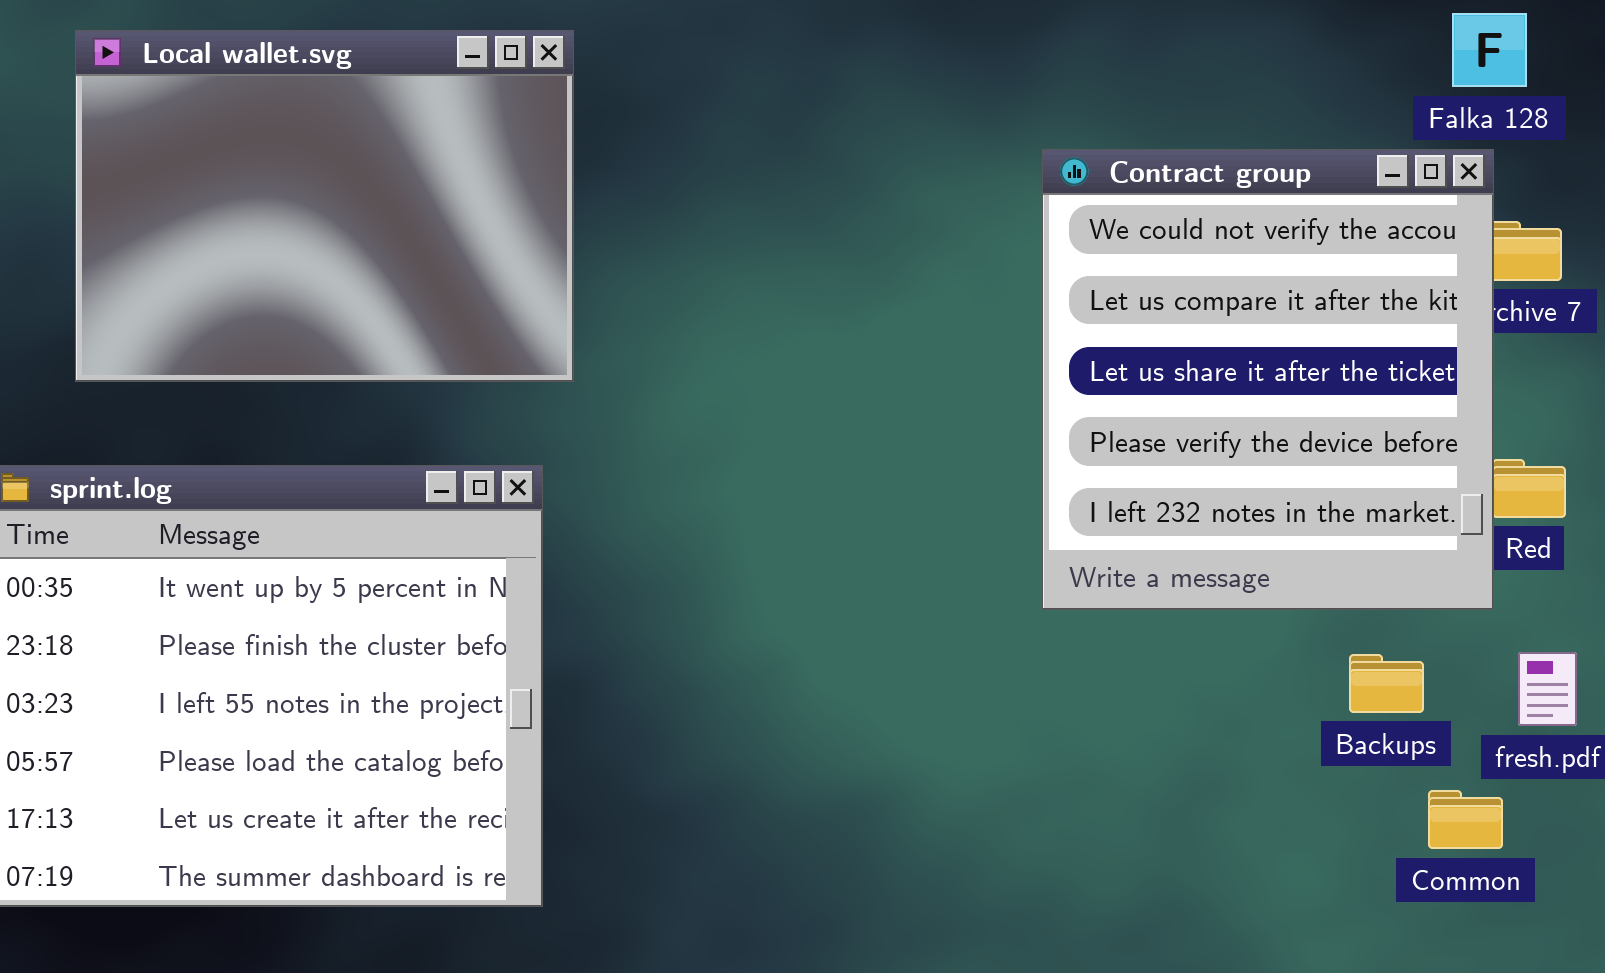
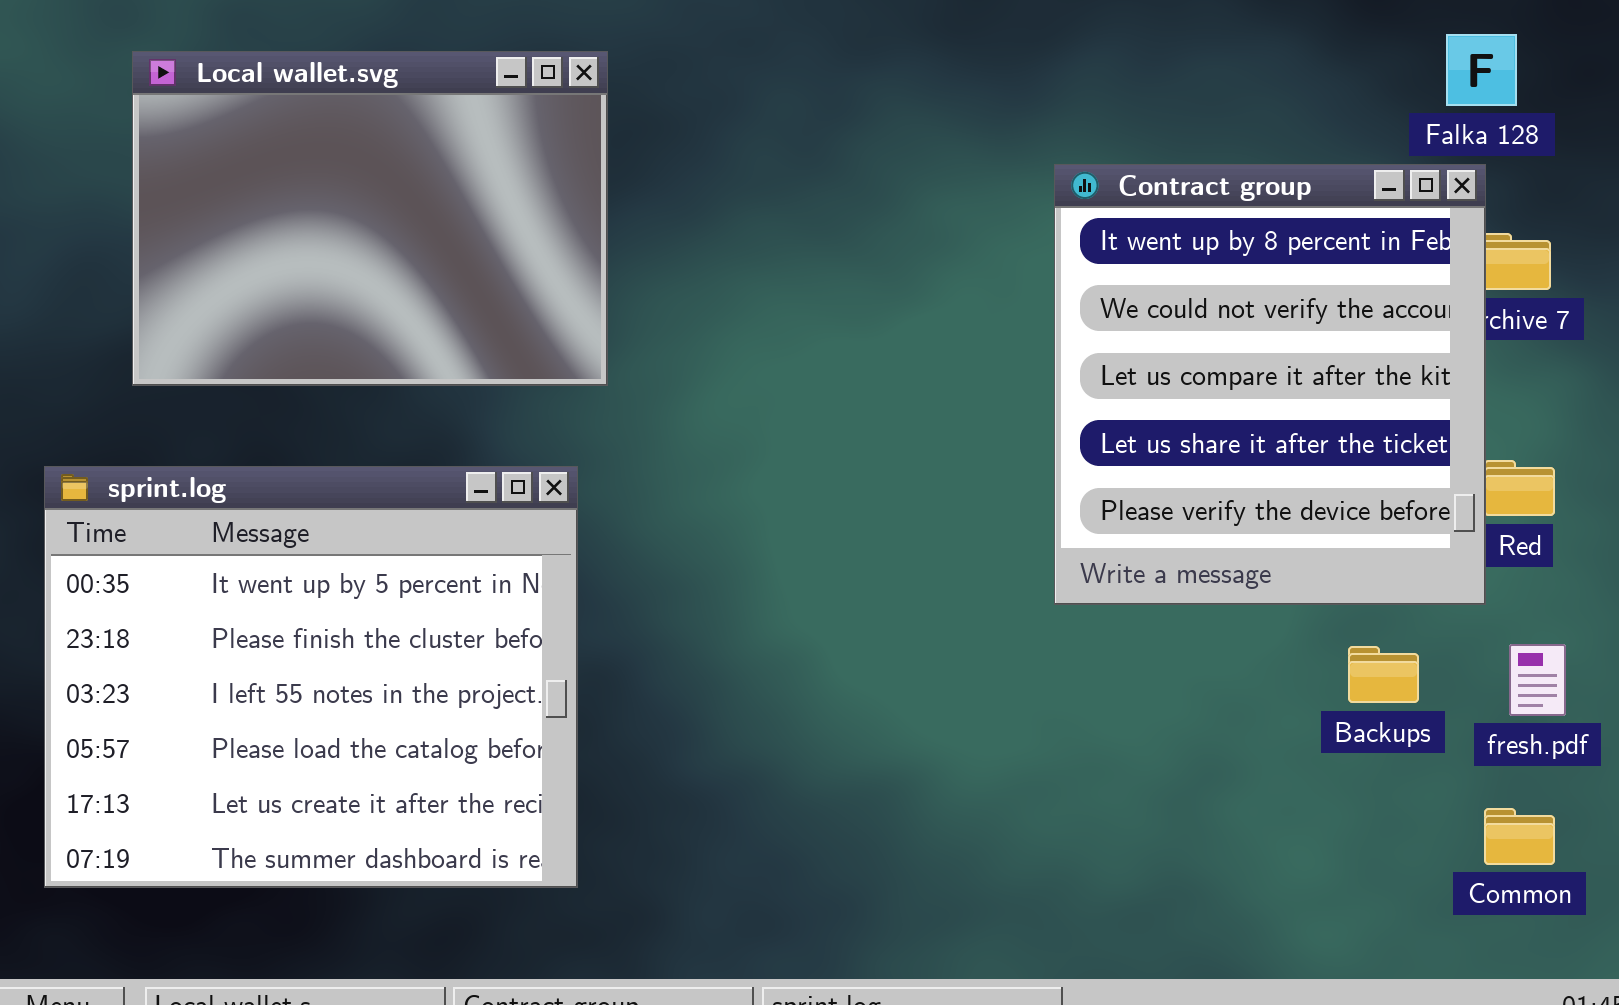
Contract group: [1042,149,1494,610] -> [1054,164,1486,605], scrolled up 1 row
Common: [1428,790,1503,849] -> [1484,808,1555,865], moved

